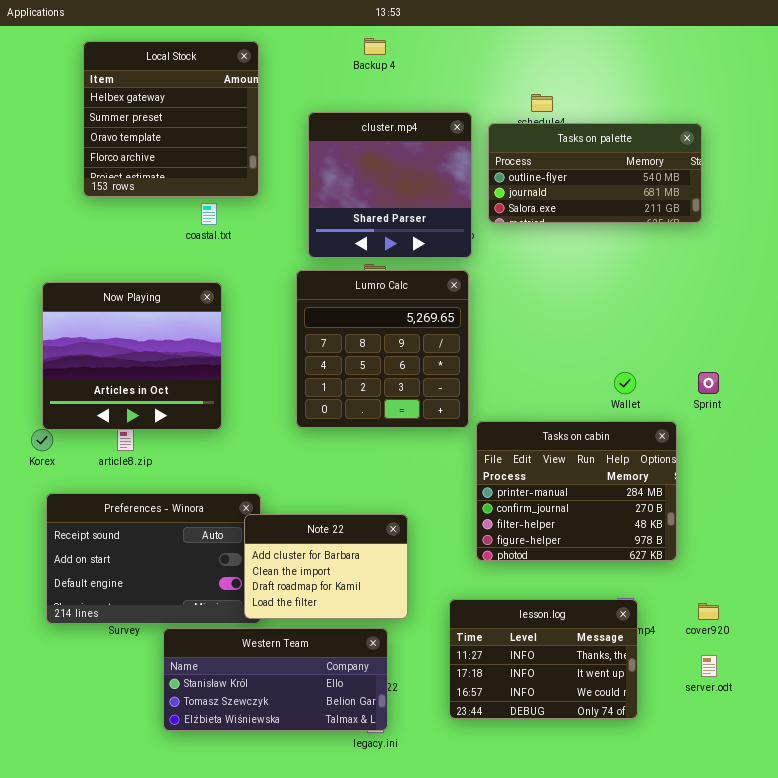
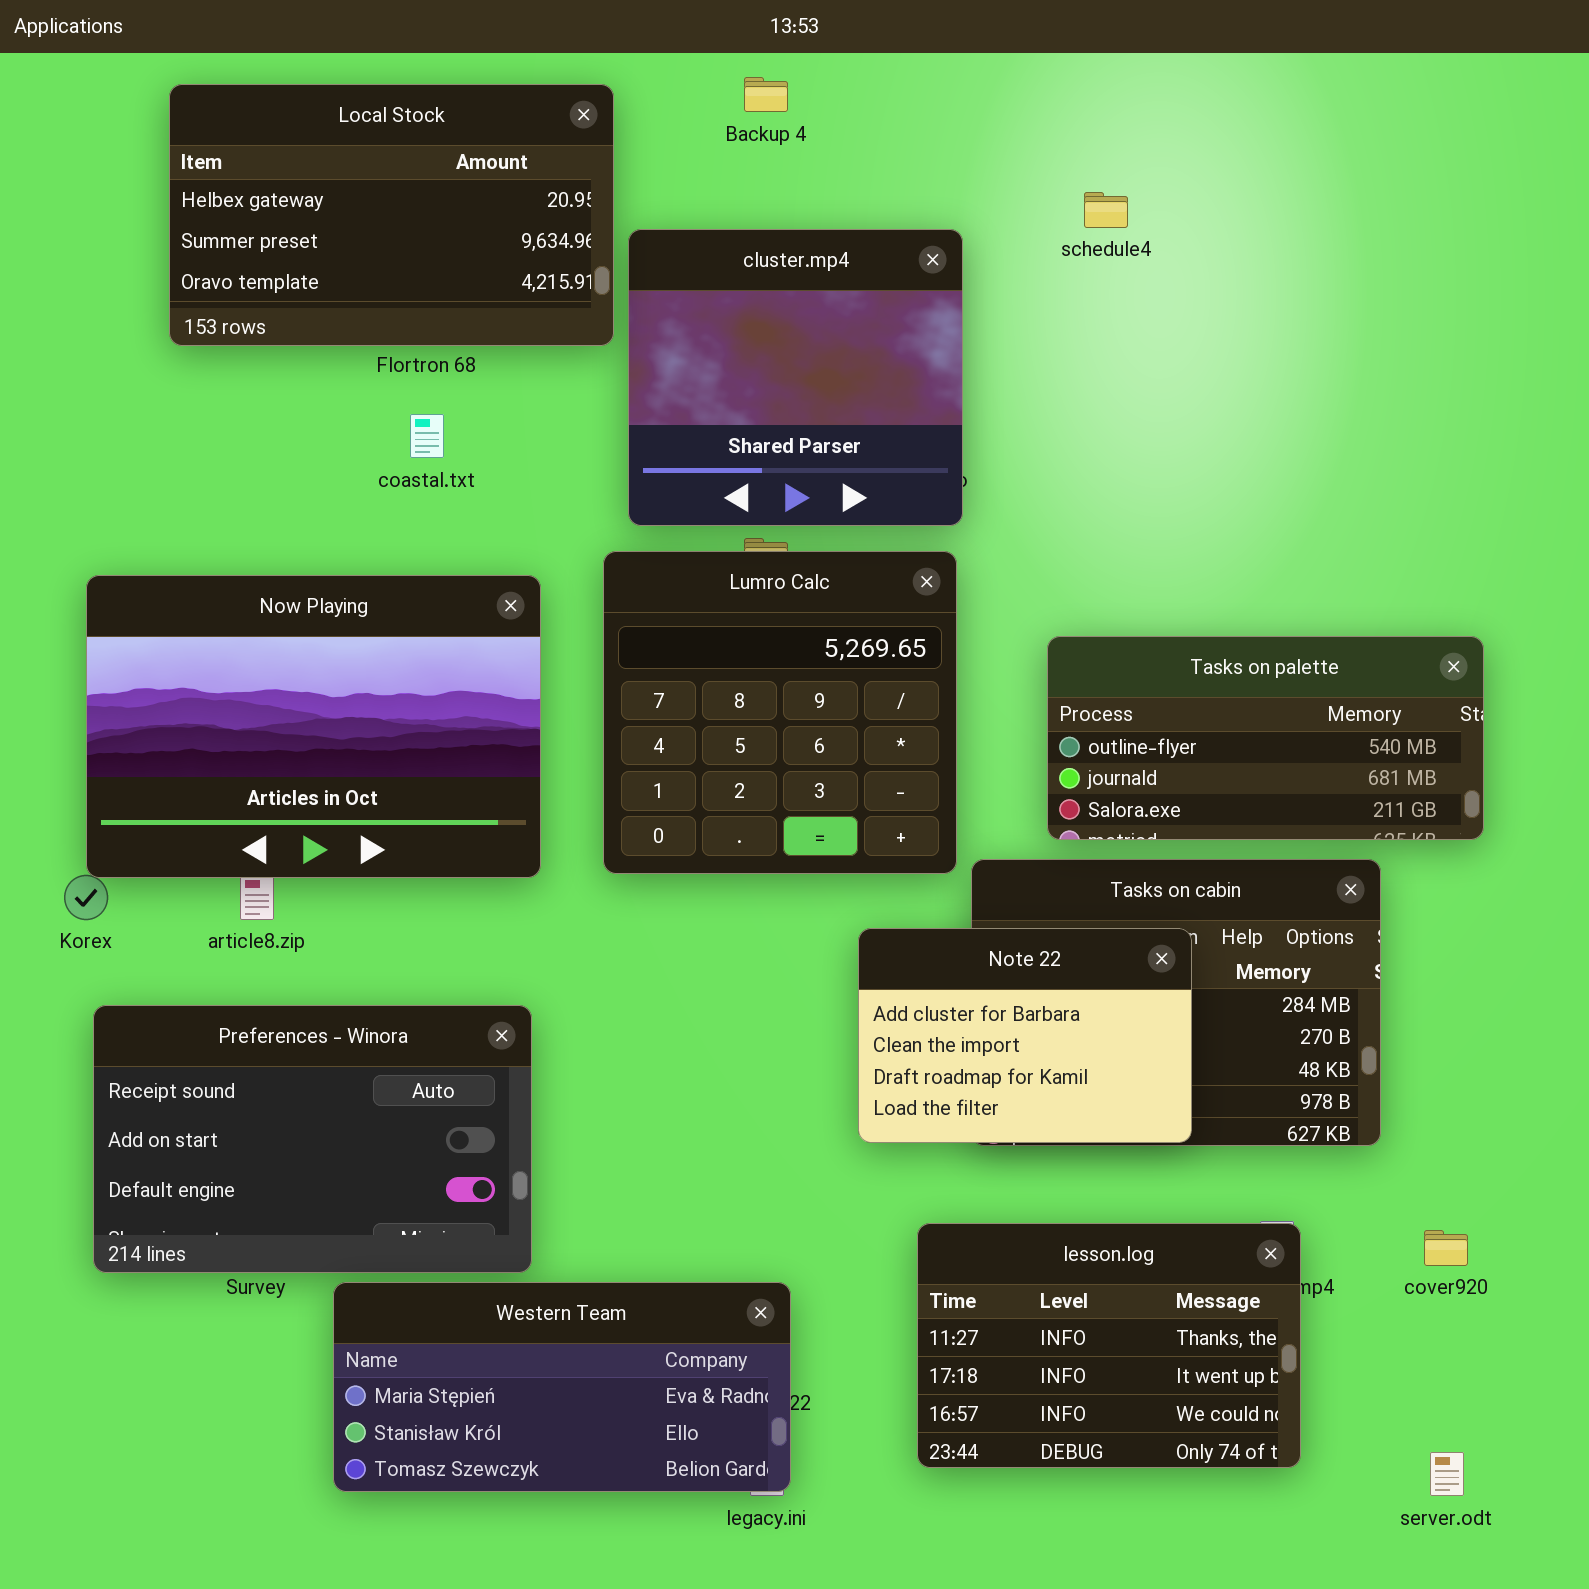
Local Stock: [83,41,259,197] -> [169,84,614,346], resized
Tasks on palette: [488,123,702,223] -> [1047,636,1484,840], moved
Now Playing: [42,282,222,430] -> [86,575,541,878], resized
Note 22: [244,514,408,619] -> [858,928,1192,1143], moved
Western Team: [163,628,388,731] -> [333,1282,791,1492], scrolled up 1 row
server.odt: [701,655,717,677] -> [1430,1452,1464,1496], moved

